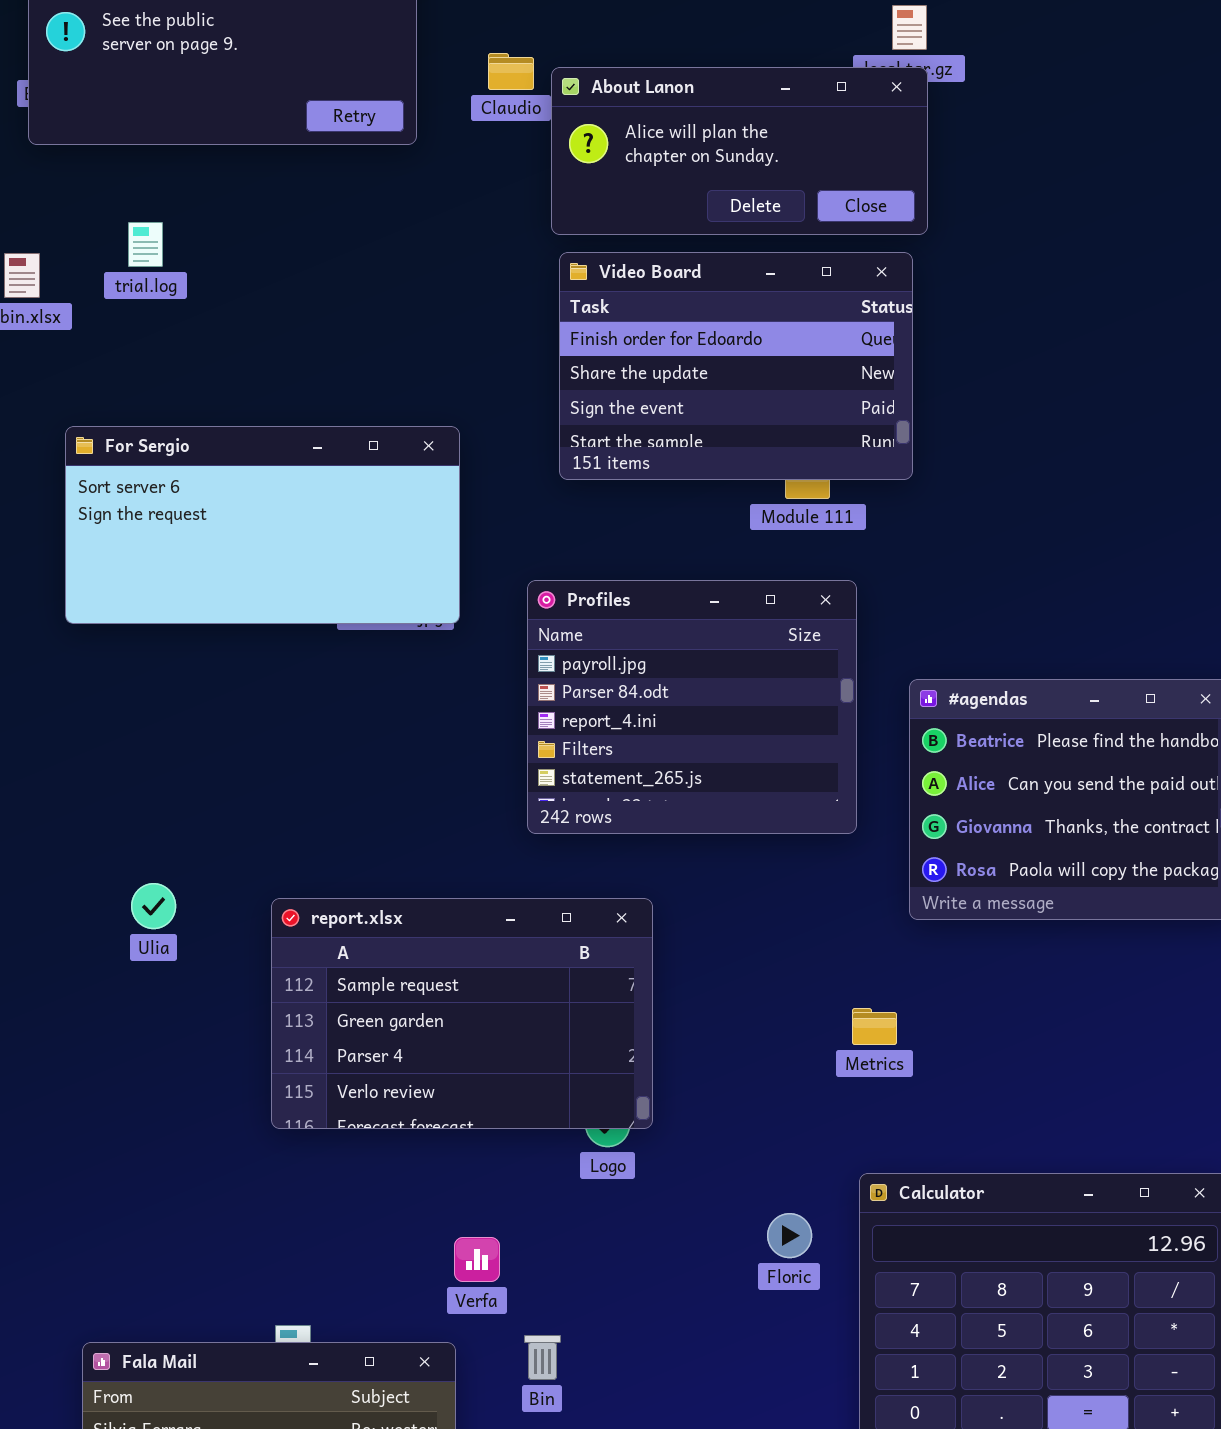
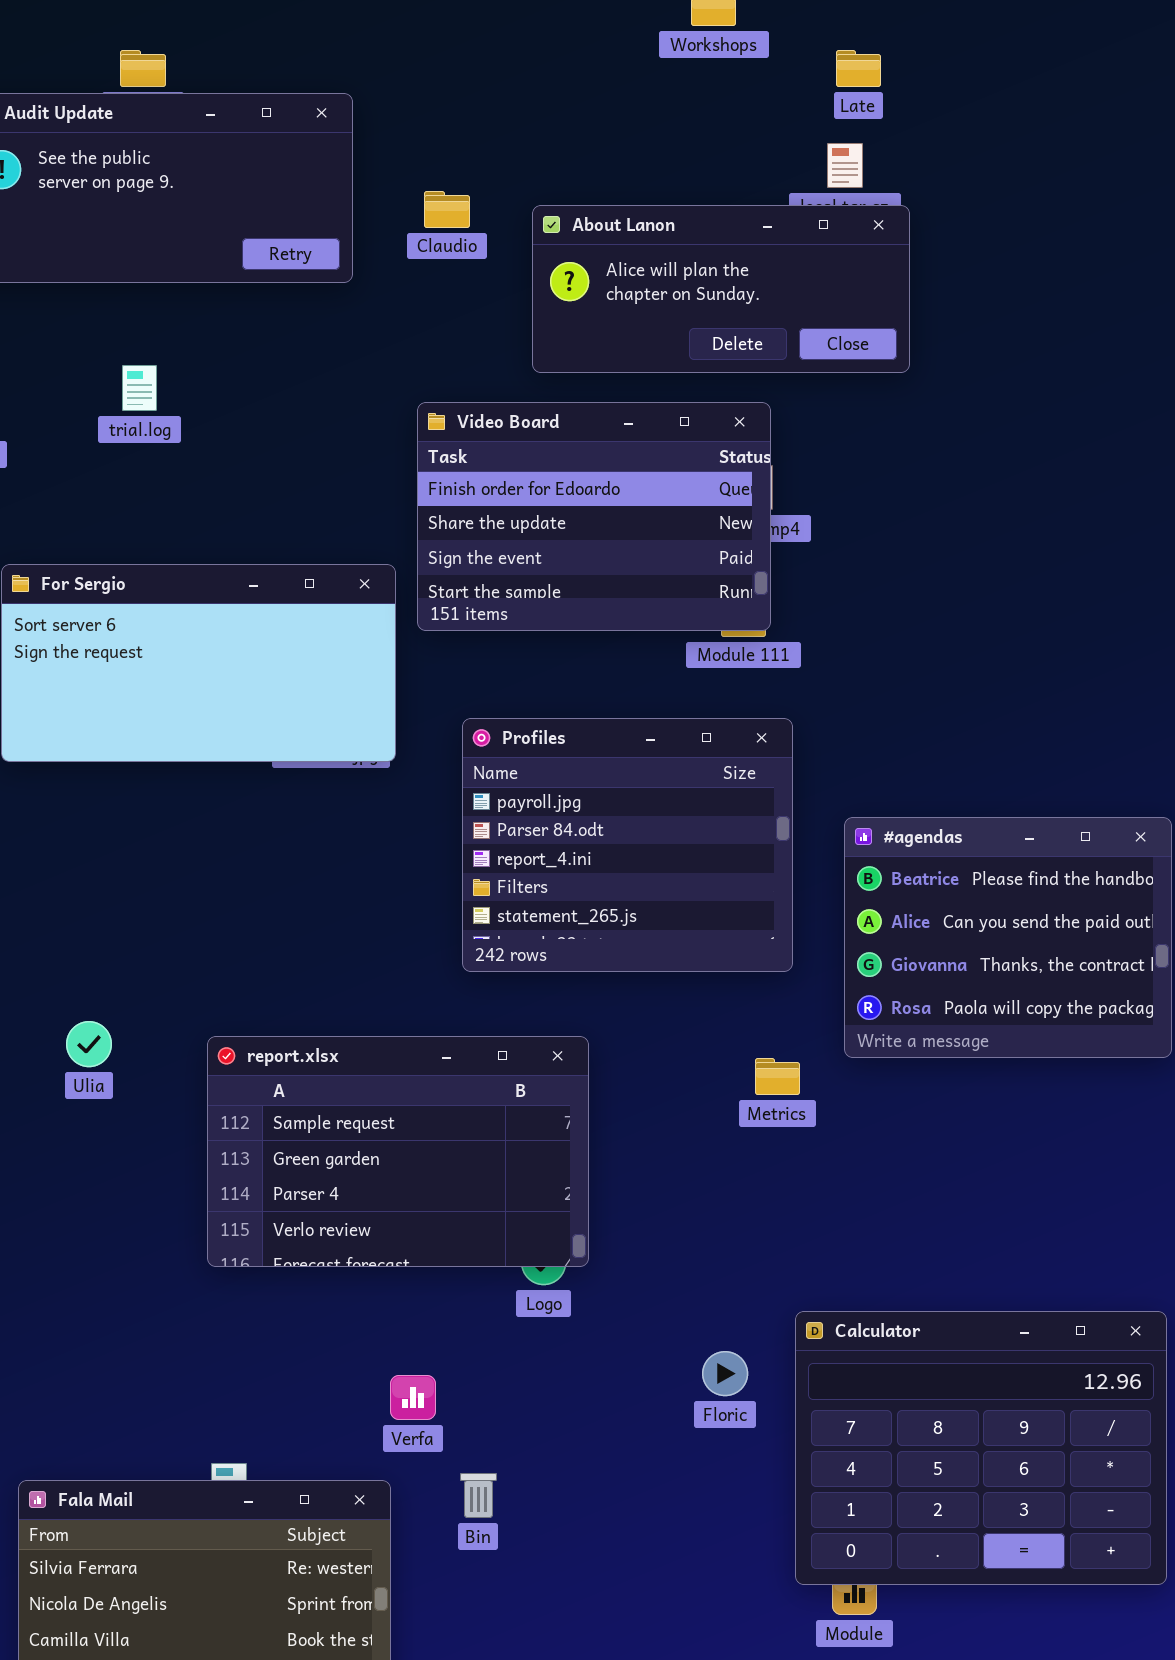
About Lanon: [551,67,928,235] -> [532,205,910,373], moved
trial.log: [128,222,163,267] -> [122,365,157,411], moved
Video Board: [559,252,913,480] -> [417,402,771,631], moved
Metrics: [852,1008,897,1045] -> [755,1058,800,1095], moved

